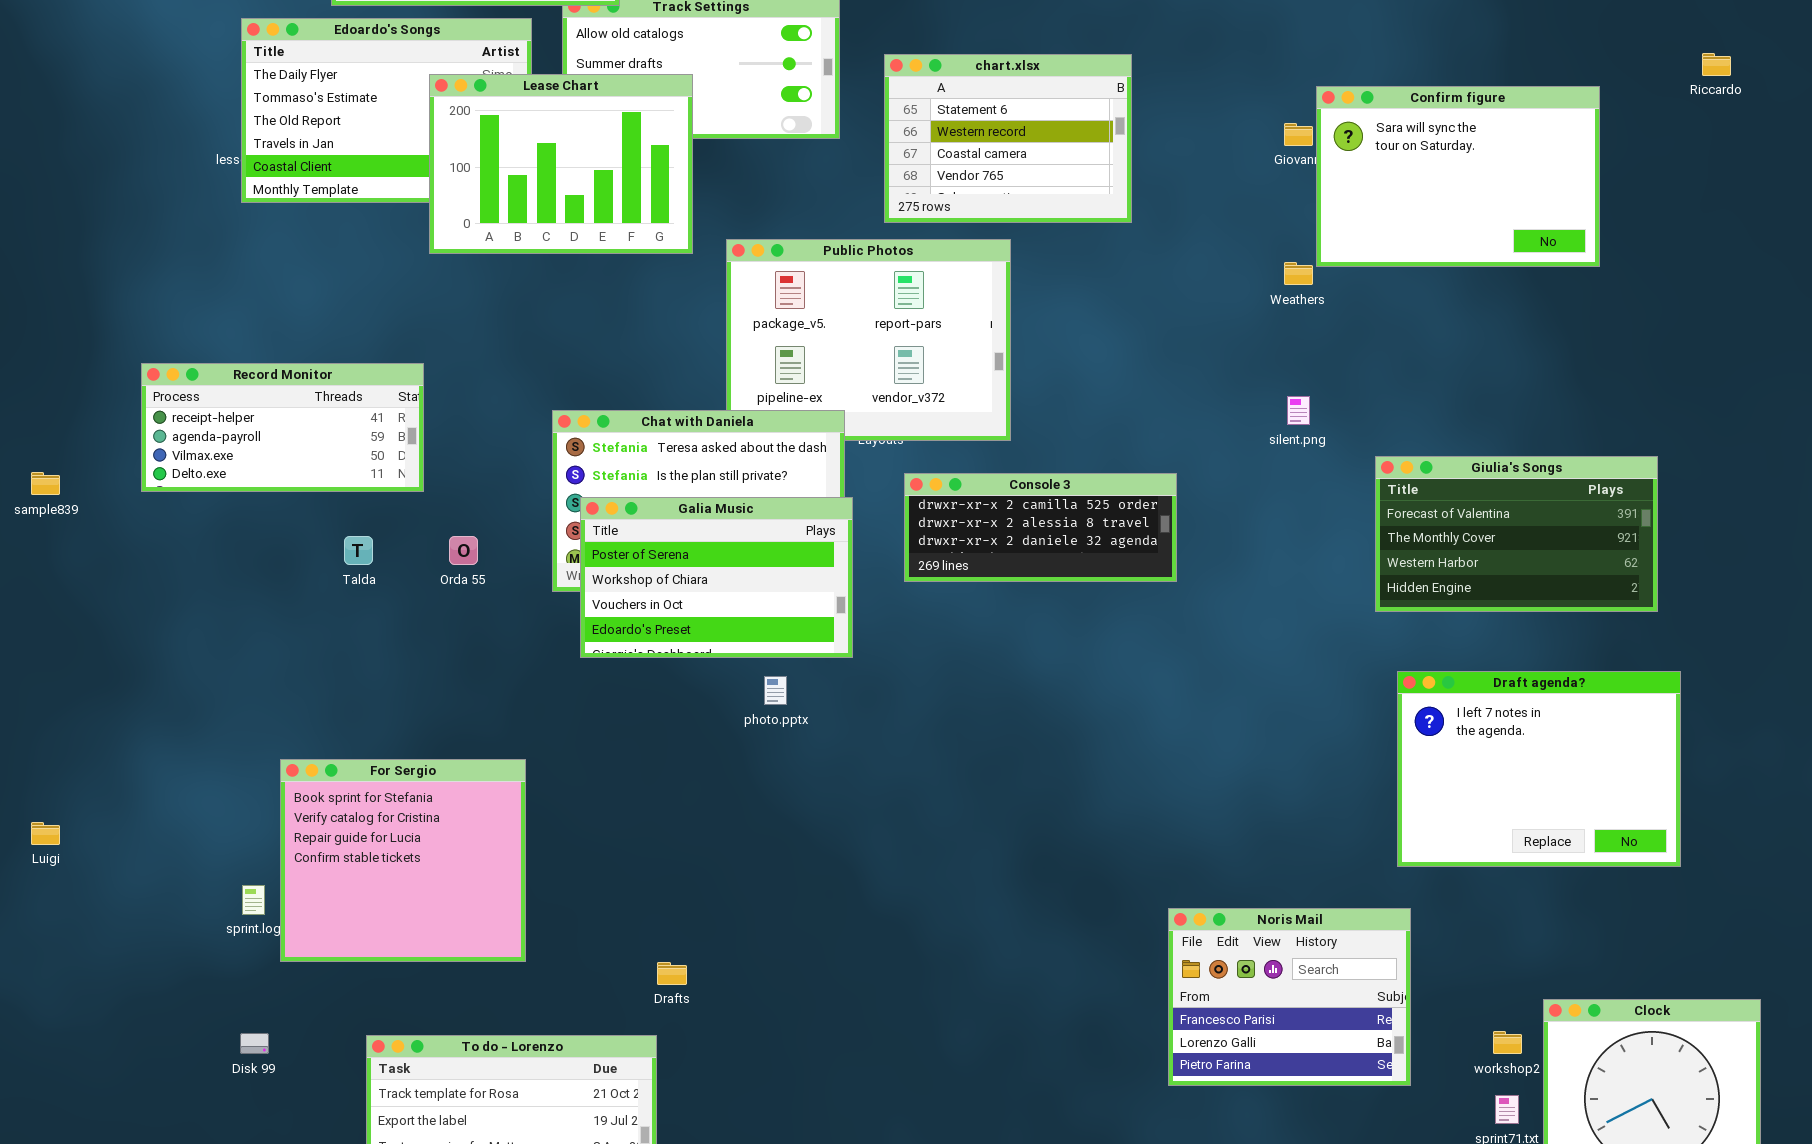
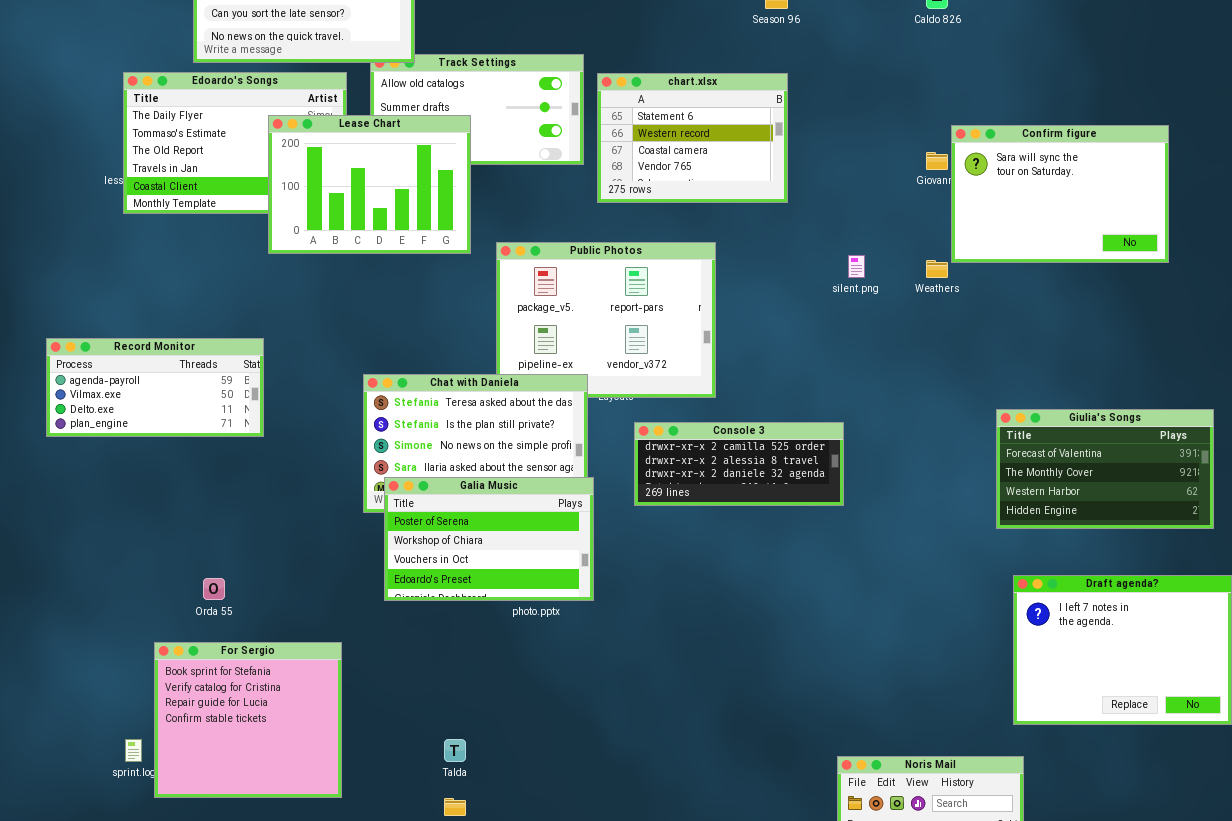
chart.xlsx: [884,54,1132,223] -> [597,73,788,203], moved
Record Monitor: [141,363,424,492] -> [46,338,264,437], scrolled down 1 row
silent.png: [1287,396,1310,425] -> [848,255,865,278], moved
Galia Music: [580,497,853,658] -> [384,477,594,601], moved
Talda: [344,536,373,565] -> [444,739,466,762], moved
Orda 55: [449,536,478,565] -> [203,578,225,600], moved

